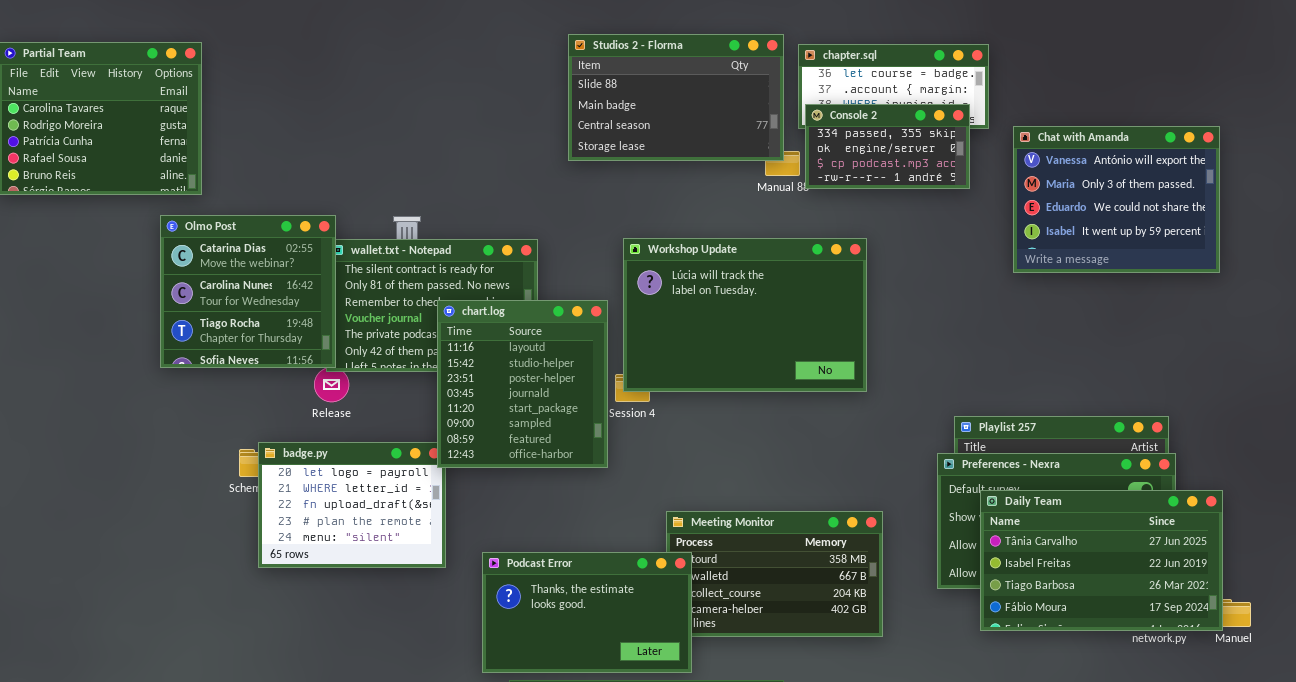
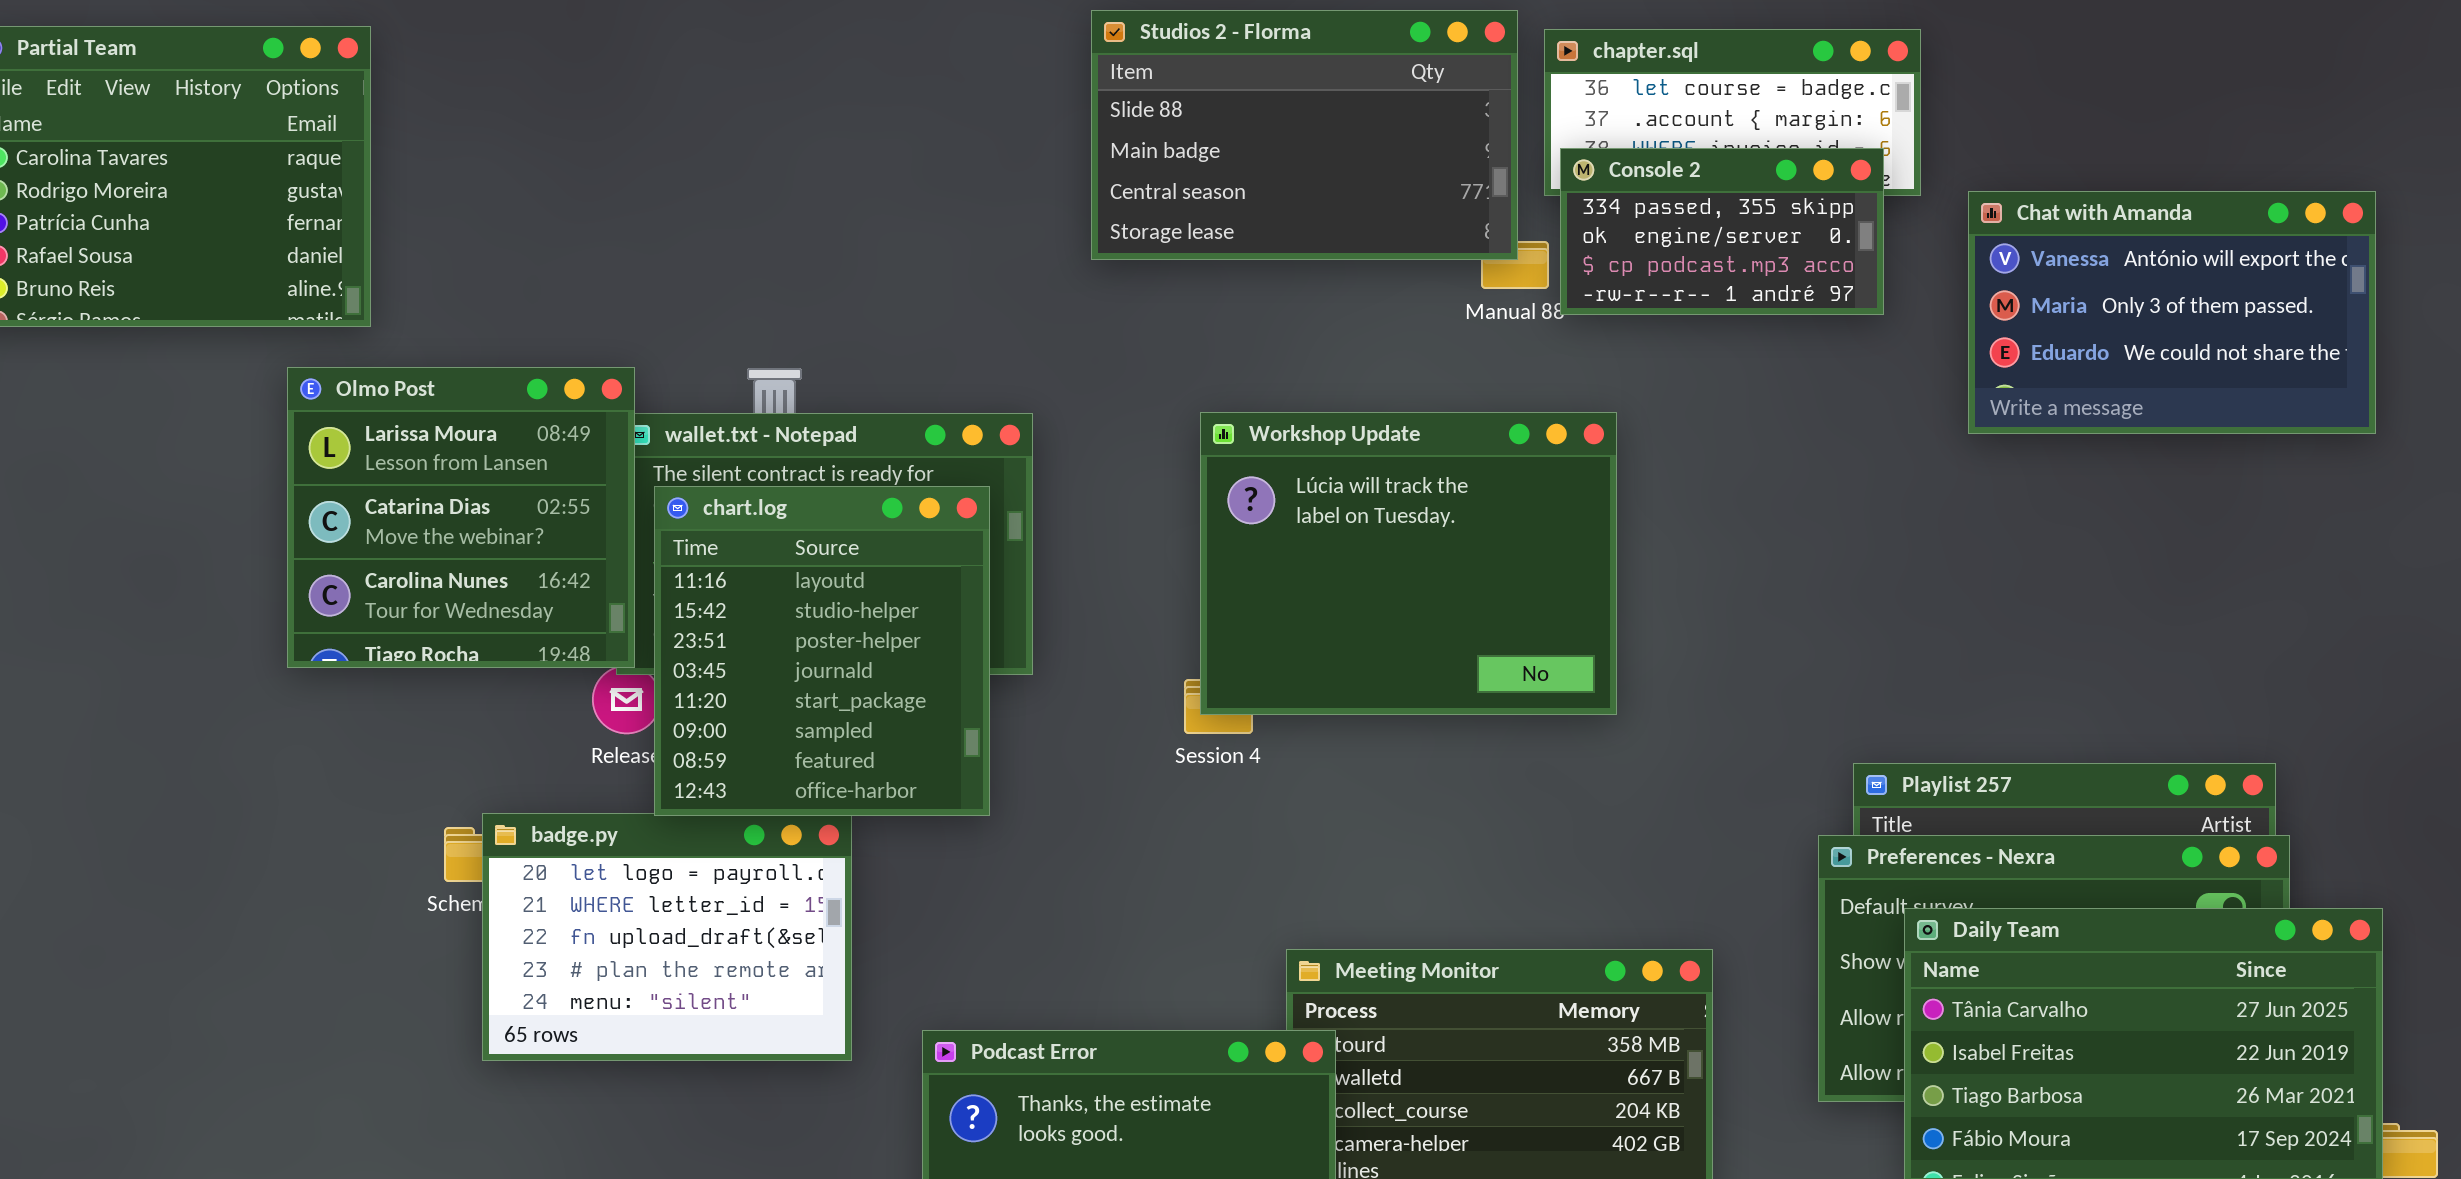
Chat with Amanda: [1013,126,1220,273] -> [1968,191,2376,434], resized
Olmo Post: [160,215,336,368] -> [287,367,635,668], scrolled up 1 row
Workshop Update: [623,238,867,392] -> [1200,412,1617,715], resized
chart.log: [437,300,608,468] -> [654,486,990,816], moved

